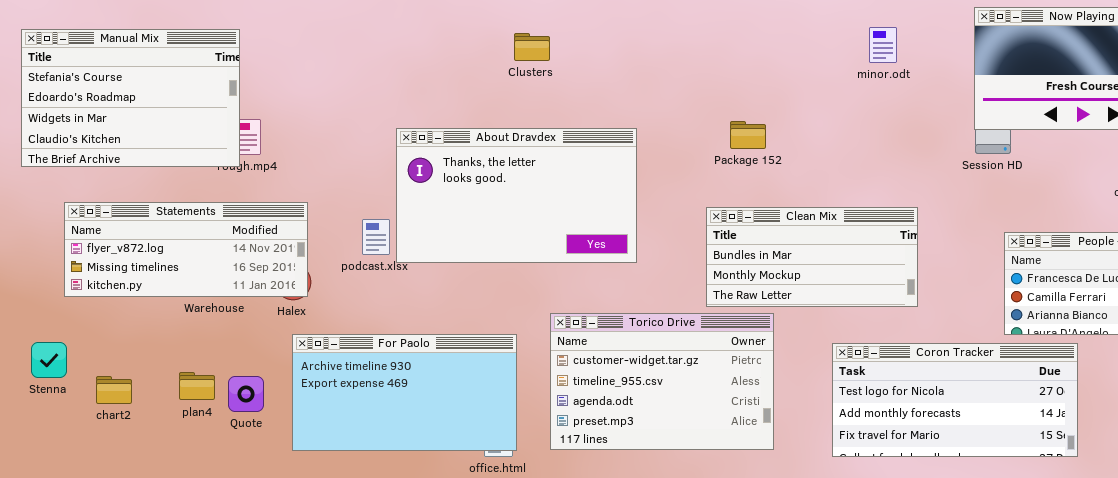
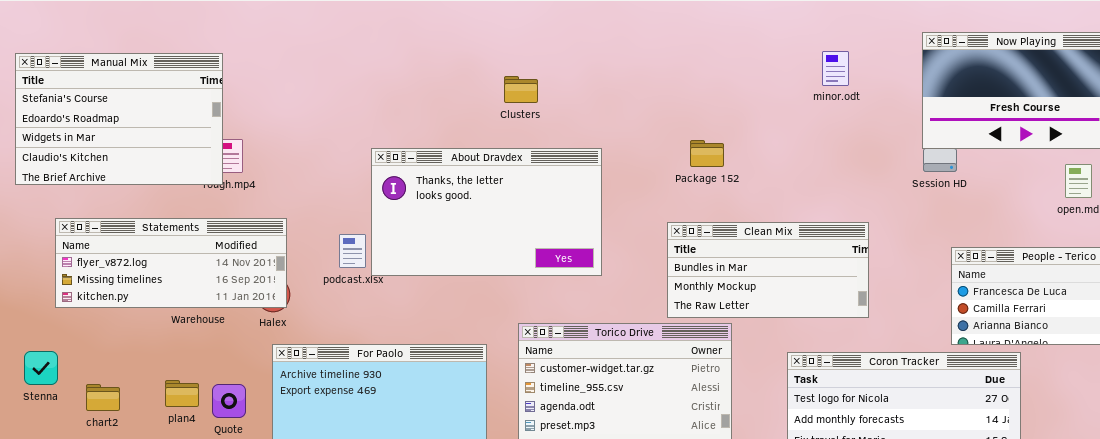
Clusters: [514,33,550,61] -> [504,76,538,103], moved

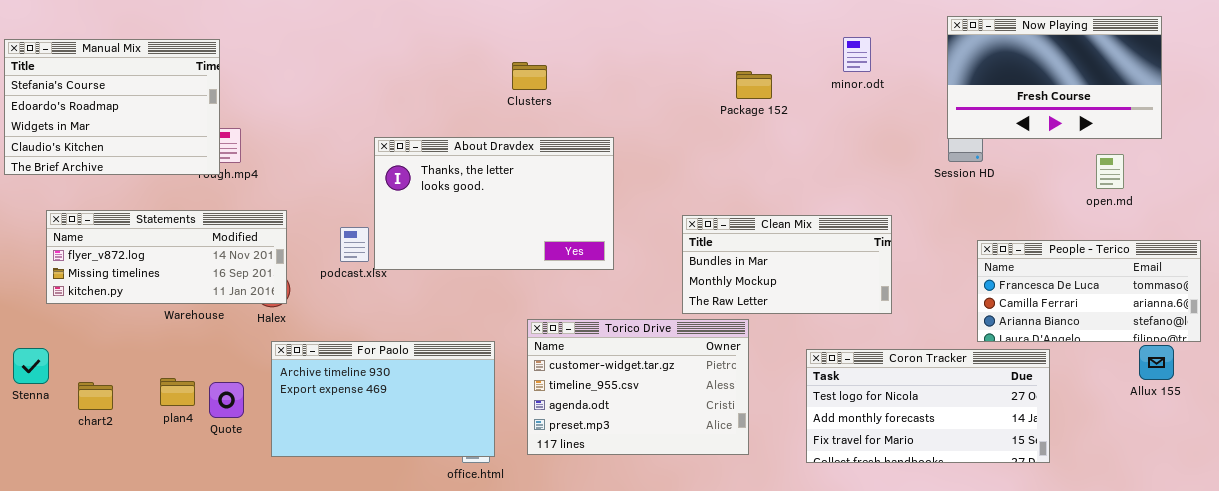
Package 152: [690,140,724,167] -> [736,71,772,99], moved

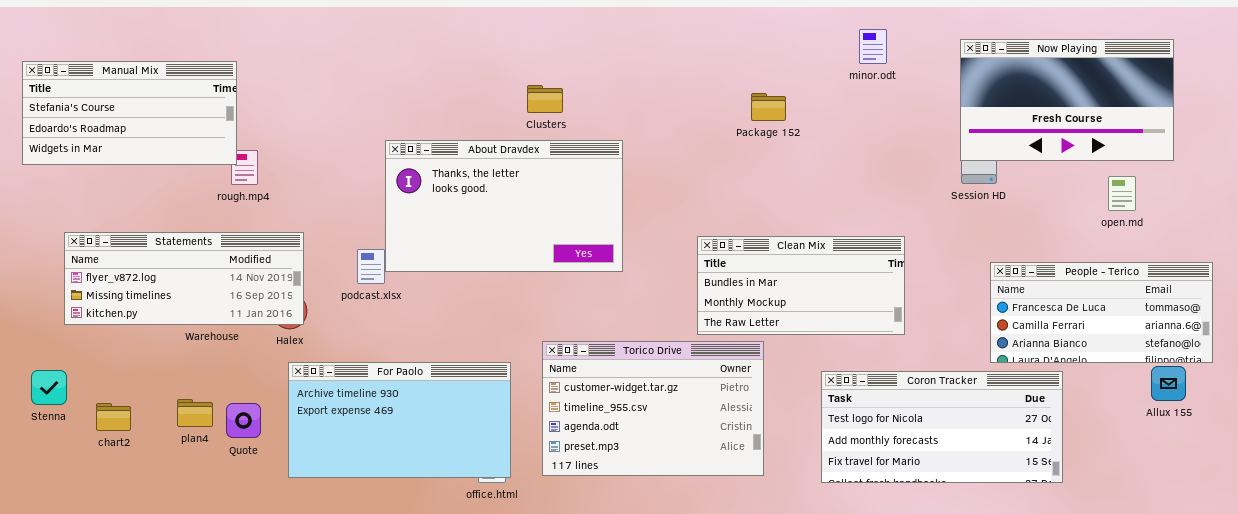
minor.odt: [843,37,871,72] -> [859,29,887,64], moved
Manual Mix: [4,39,220,175] -> [22,61,237,165], resized
About Dravdex: [374,137,614,270] -> [385,140,623,272], moved

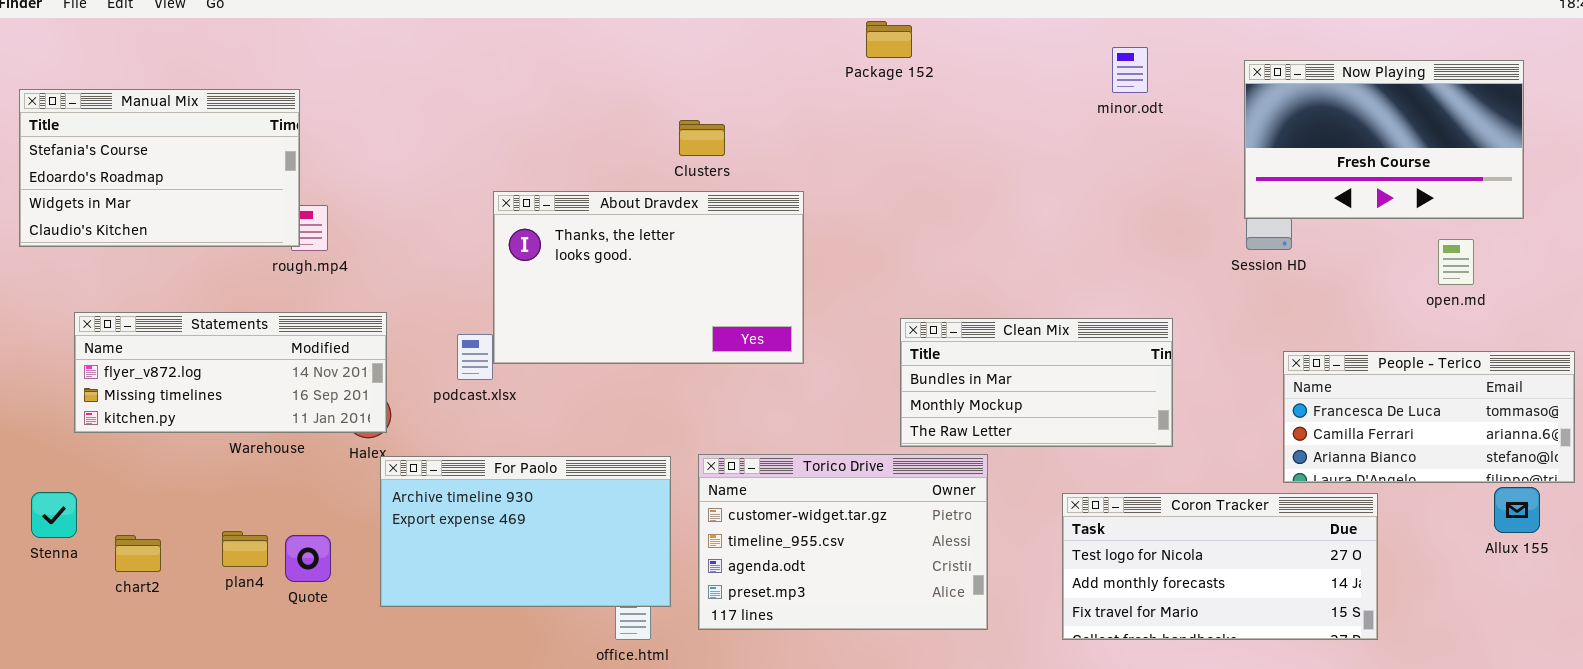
Manual Mix: [22,61,237,165] -> [19,89,300,247], resized
Package 152: [751,93,786,121] -> [866,21,912,58], moved
For Paolo: [288,362,511,478] -> [380,456,671,607], moved

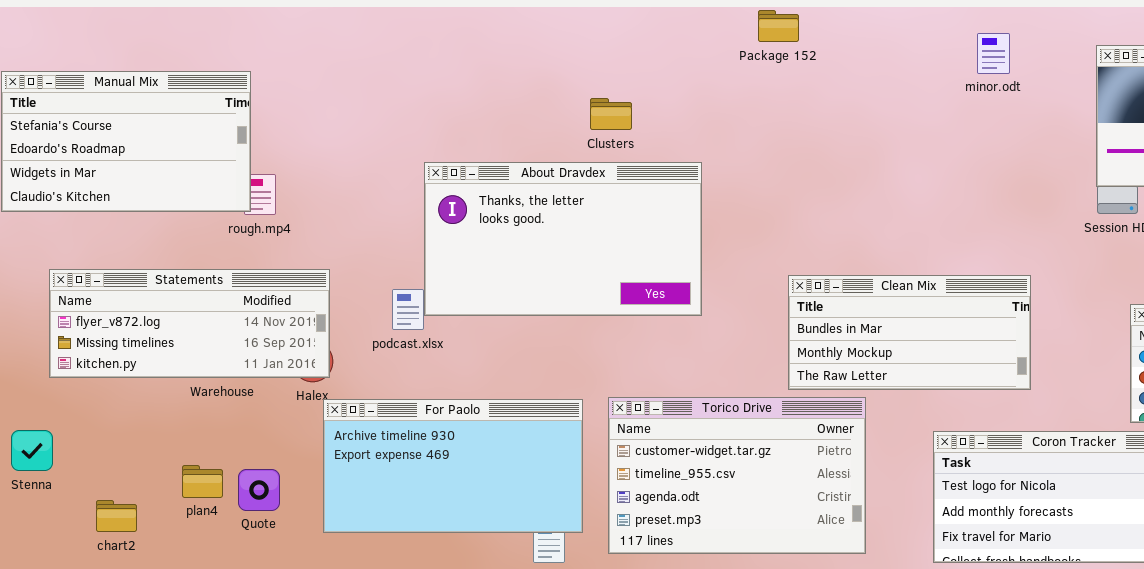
chart2: [115,535,161,572] -> [96,500,137,532], moved

